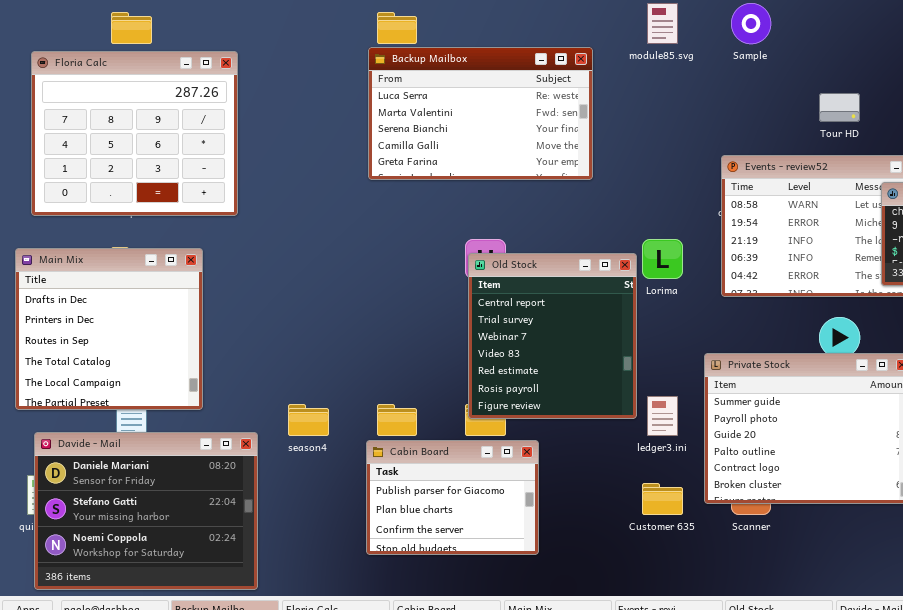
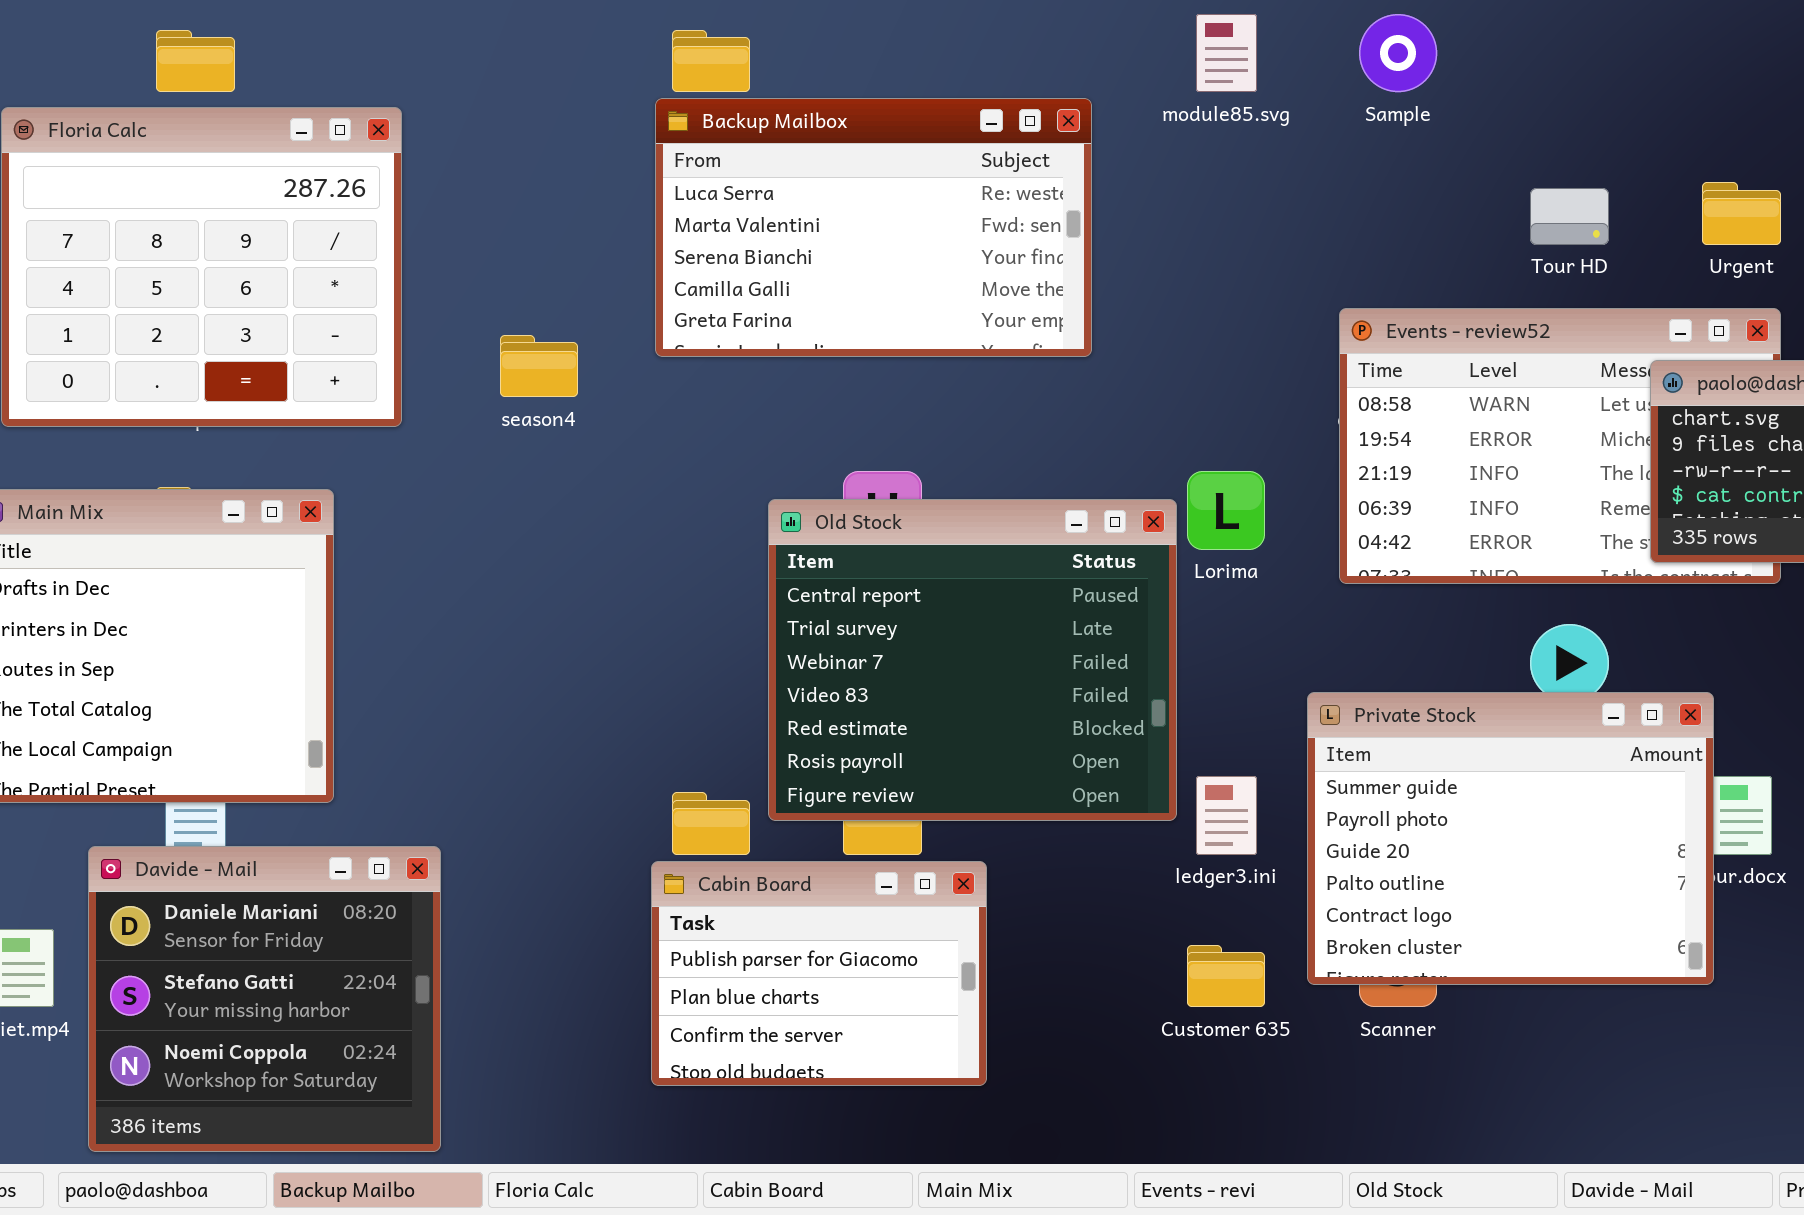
Old Stock: [468,253,637,419] -> [768,499,1177,821], resized
season4: [288,404,329,436] -> [500,335,578,397], moved
Davide - Mail: [34,432,258,590] -> [88,846,441,1152], resized

